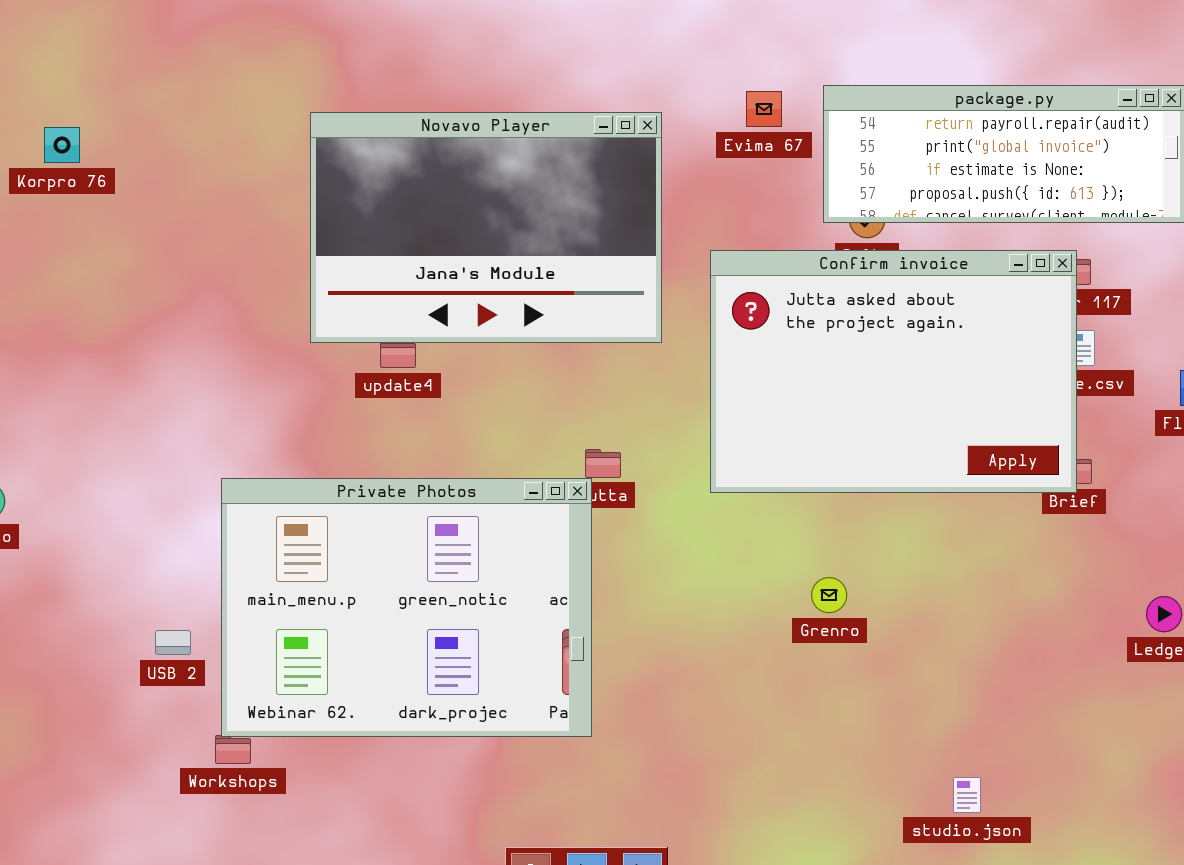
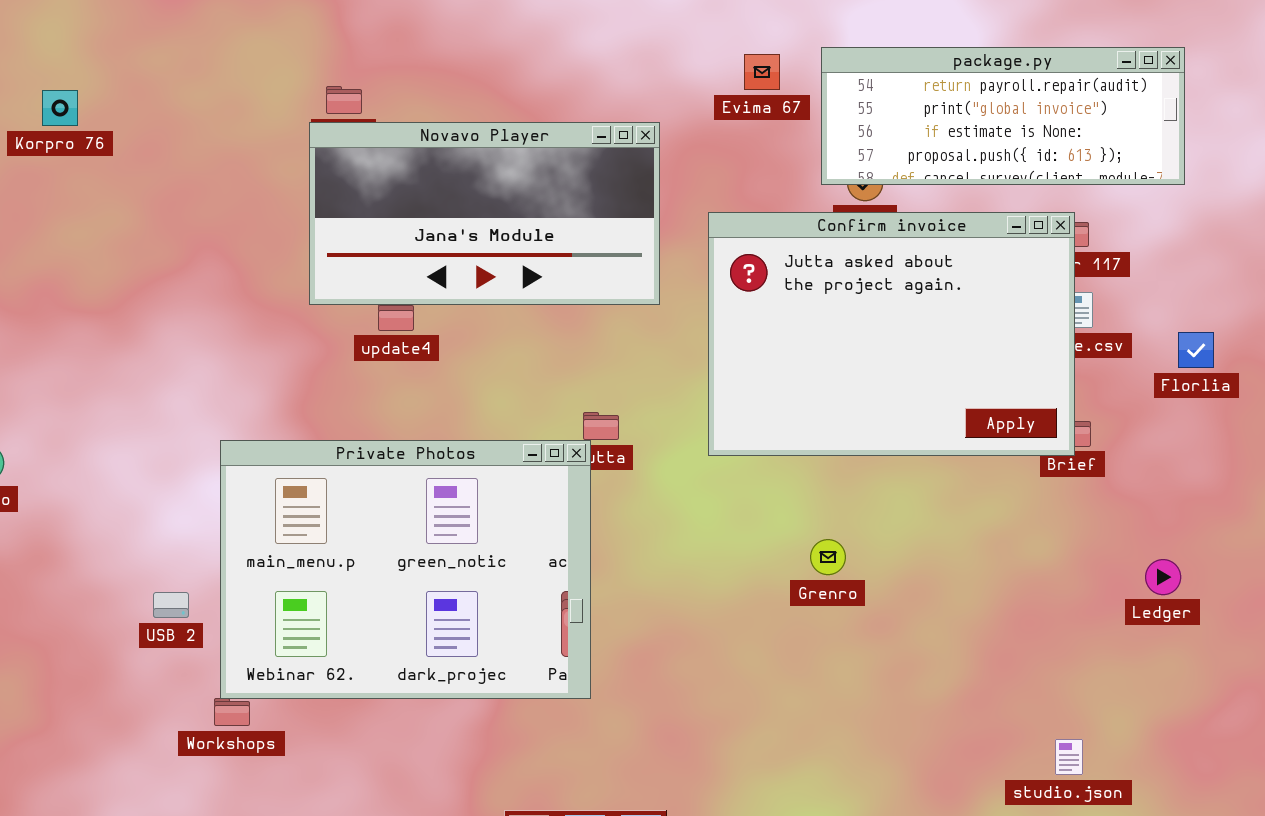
Novavo Player: [310,112,662,343] -> [309,122,660,305], resized
studio.json: [953,777,981,813] -> [1055,739,1083,775], moved

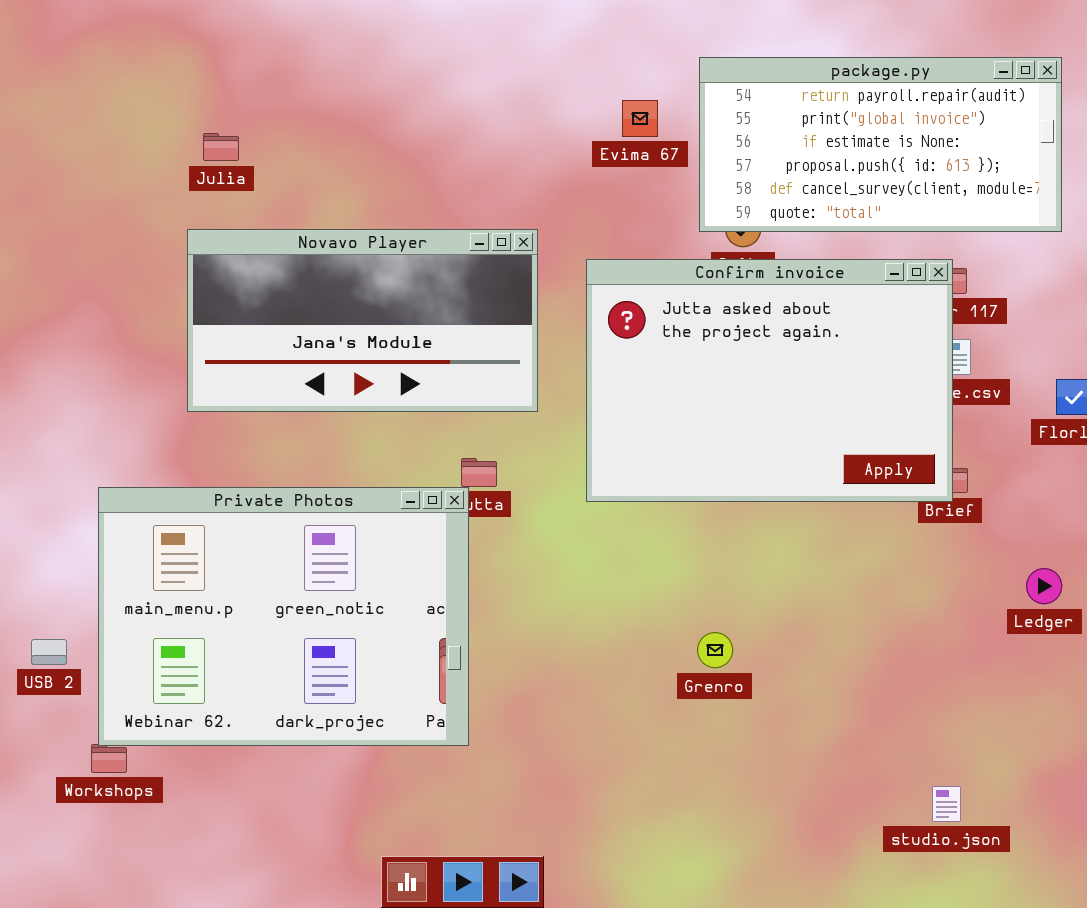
package.py: [821,47,1185,185] -> [699,57,1062,232], resized
Novavo Player: [309,122,660,305] -> [187,229,538,412], moved
Grenro: [810,539,846,575] -> [697,632,733,668], moved
Ledger: [1145,559,1181,595] -> [1026,568,1062,604], moved

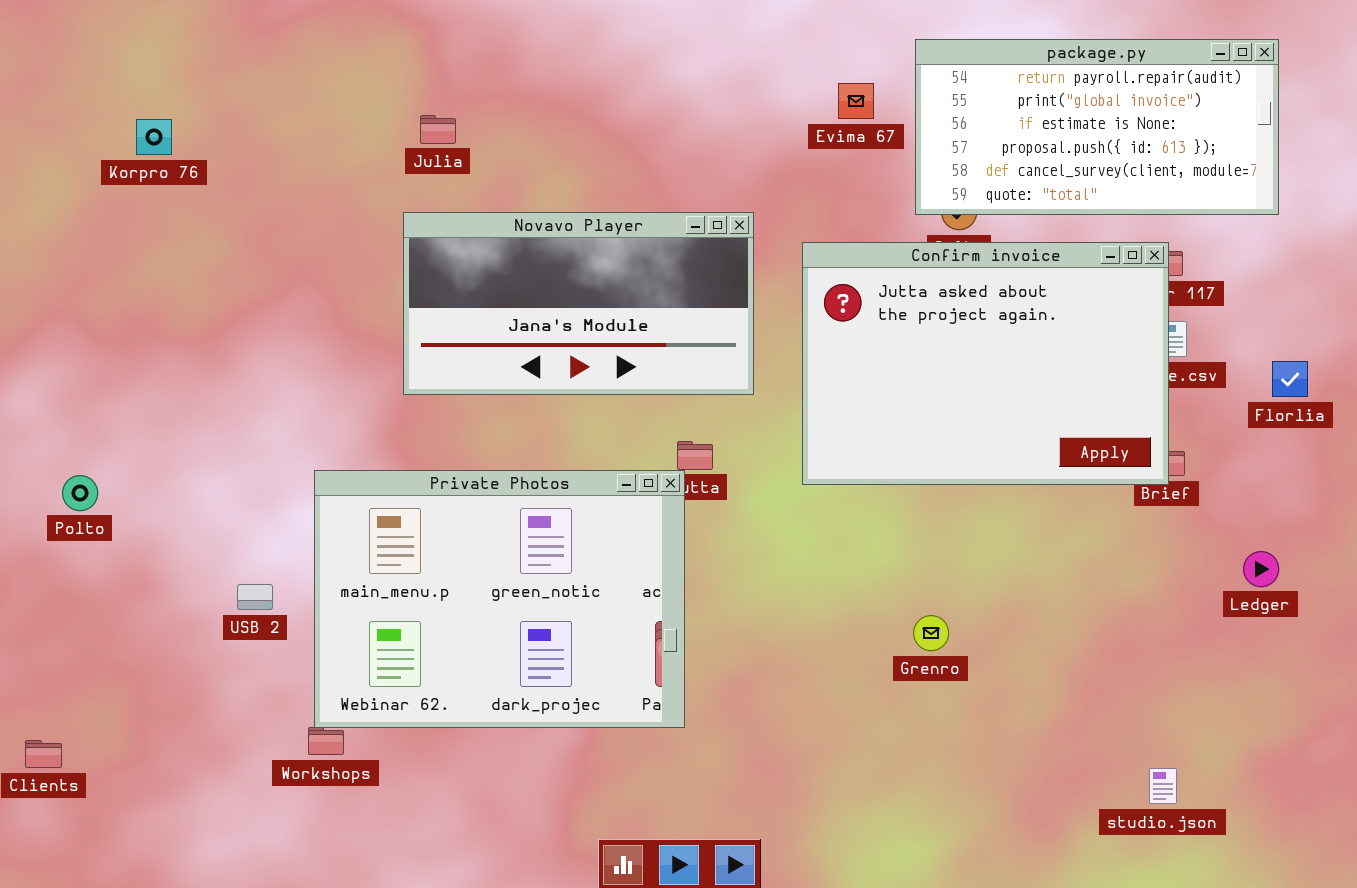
USB 2: [31,639,67,665] -> [237,584,273,610], moved

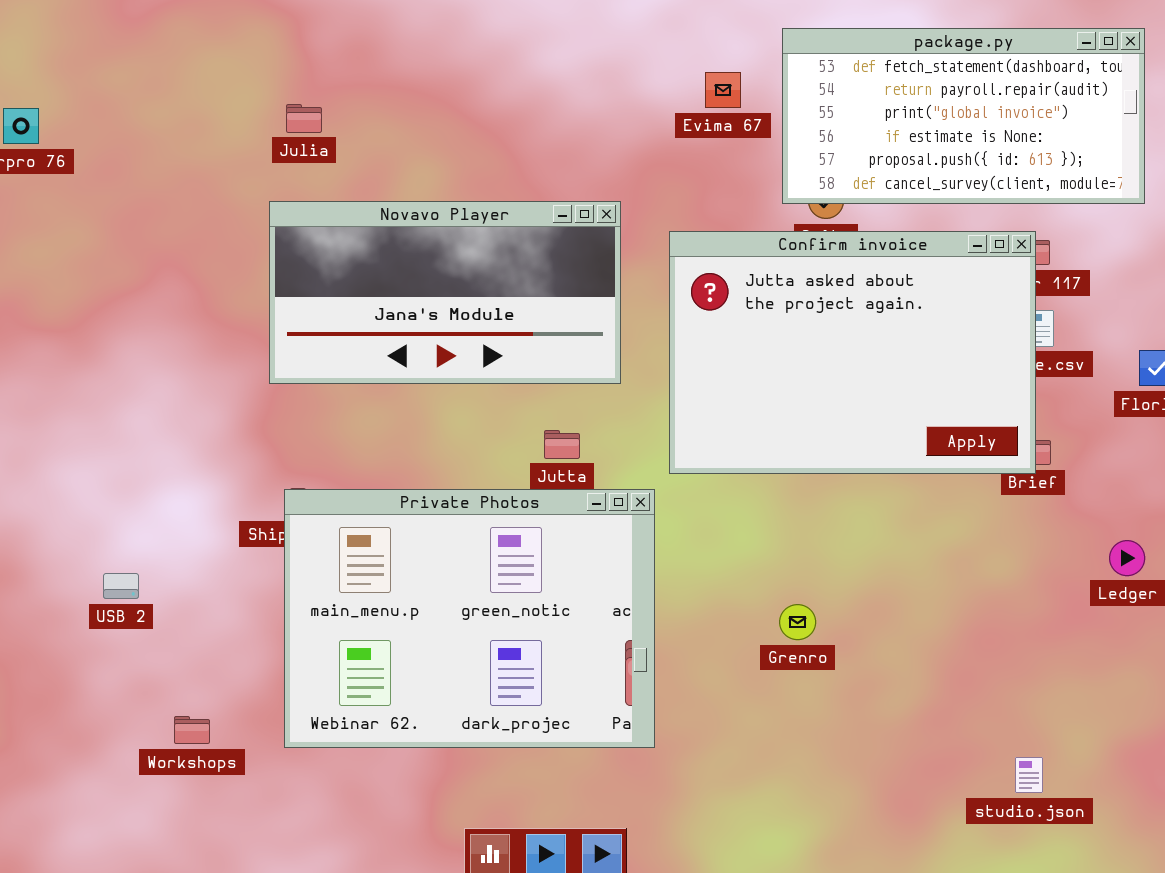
package.py: [915,39,1279,215] -> [782,28,1145,204], scrolled up 1 row
Private Photos: [314,470,685,728] -> [284,489,655,748], moved

